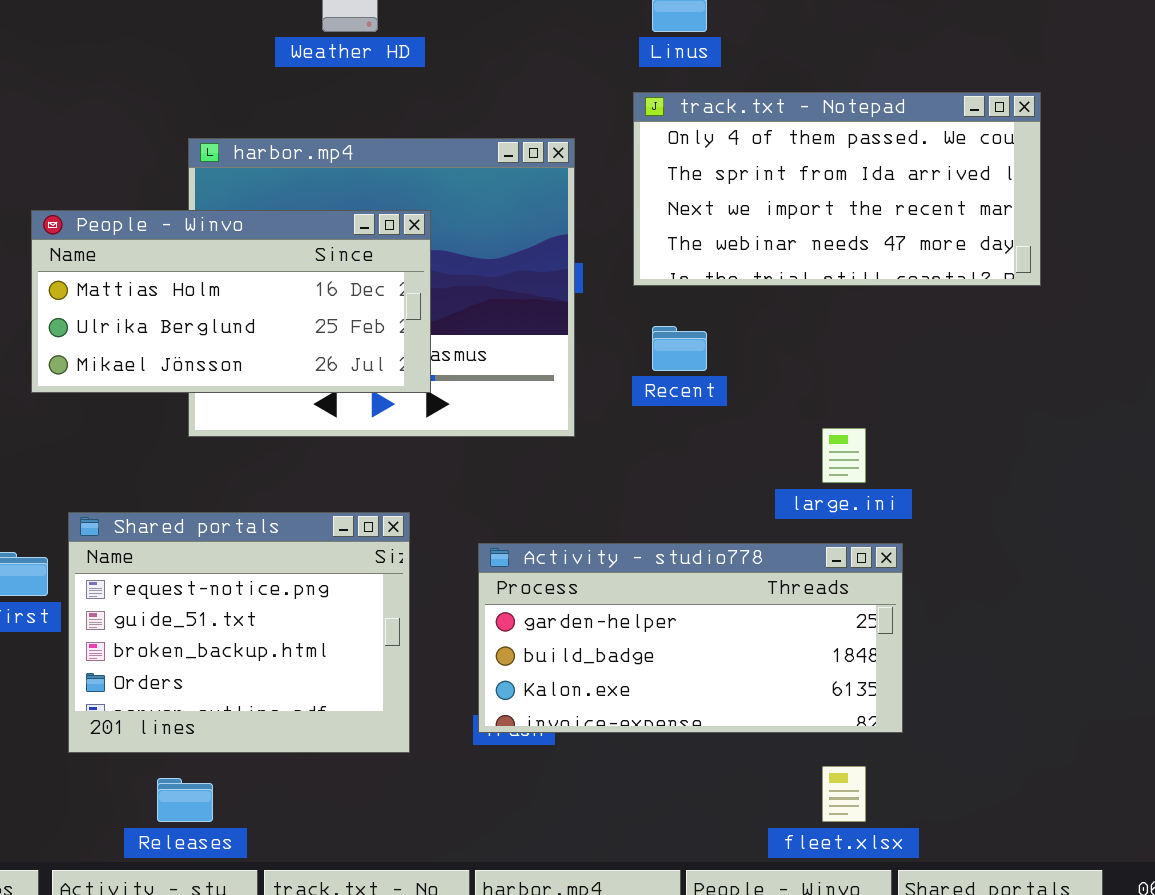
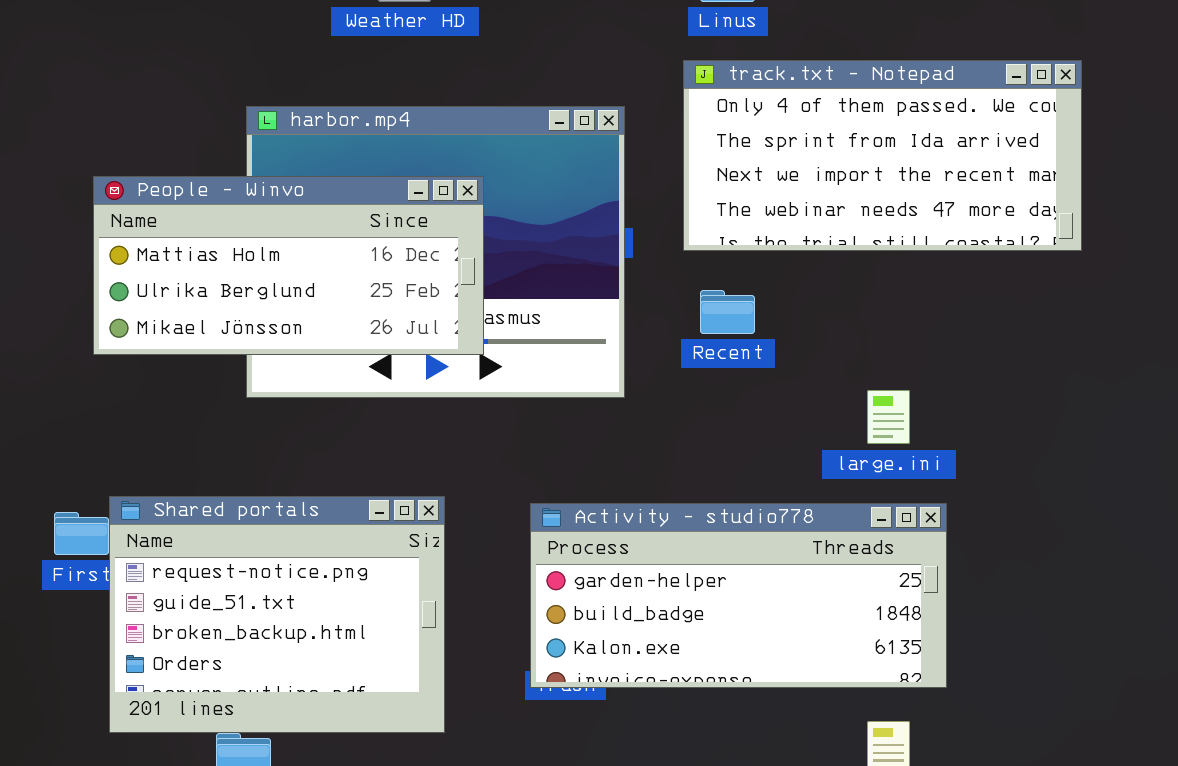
Shared portals: [68,512,410,753] -> [109,496,445,733], moved

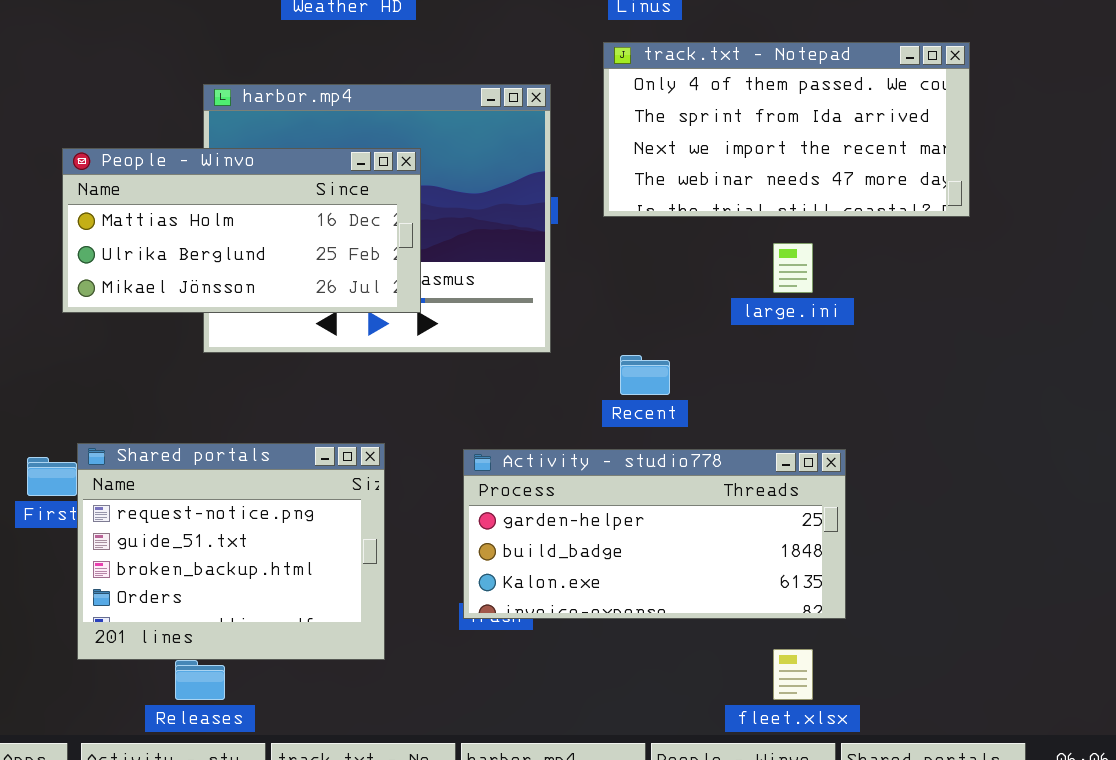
Recent: [700,290,755,334] -> [620,355,670,395], moved
large.ini: [867,390,910,444] -> [773,243,813,293], moved

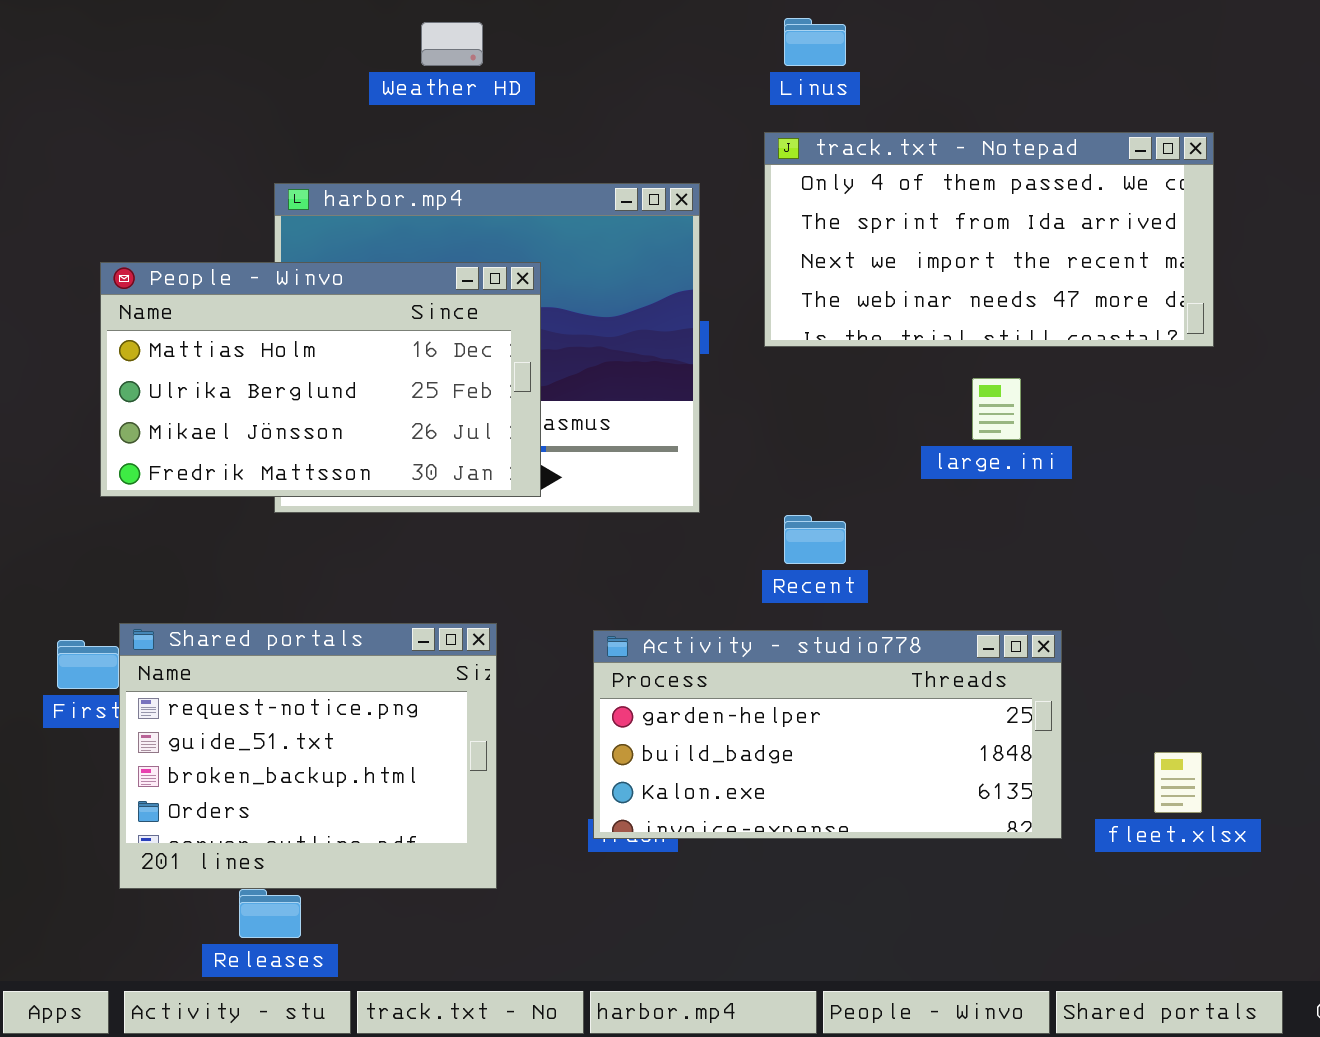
People - Winvo: [62,148,421,313] -> [100,262,541,497], resized
fleet.xlsx: [773,649,813,700] -> [1154,752,1202,813], moved

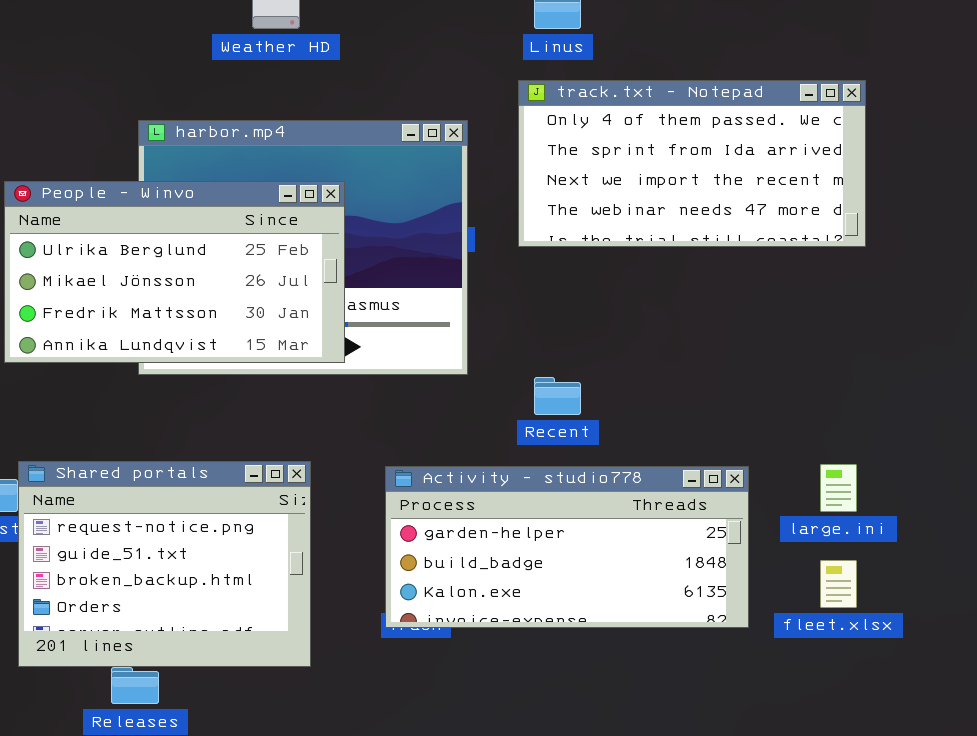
People - Winvo: [100,262,541,497] -> [4,181,345,363], scrolled down 1 row
large.ini: [972,378,1021,440] -> [820,464,857,512], moved

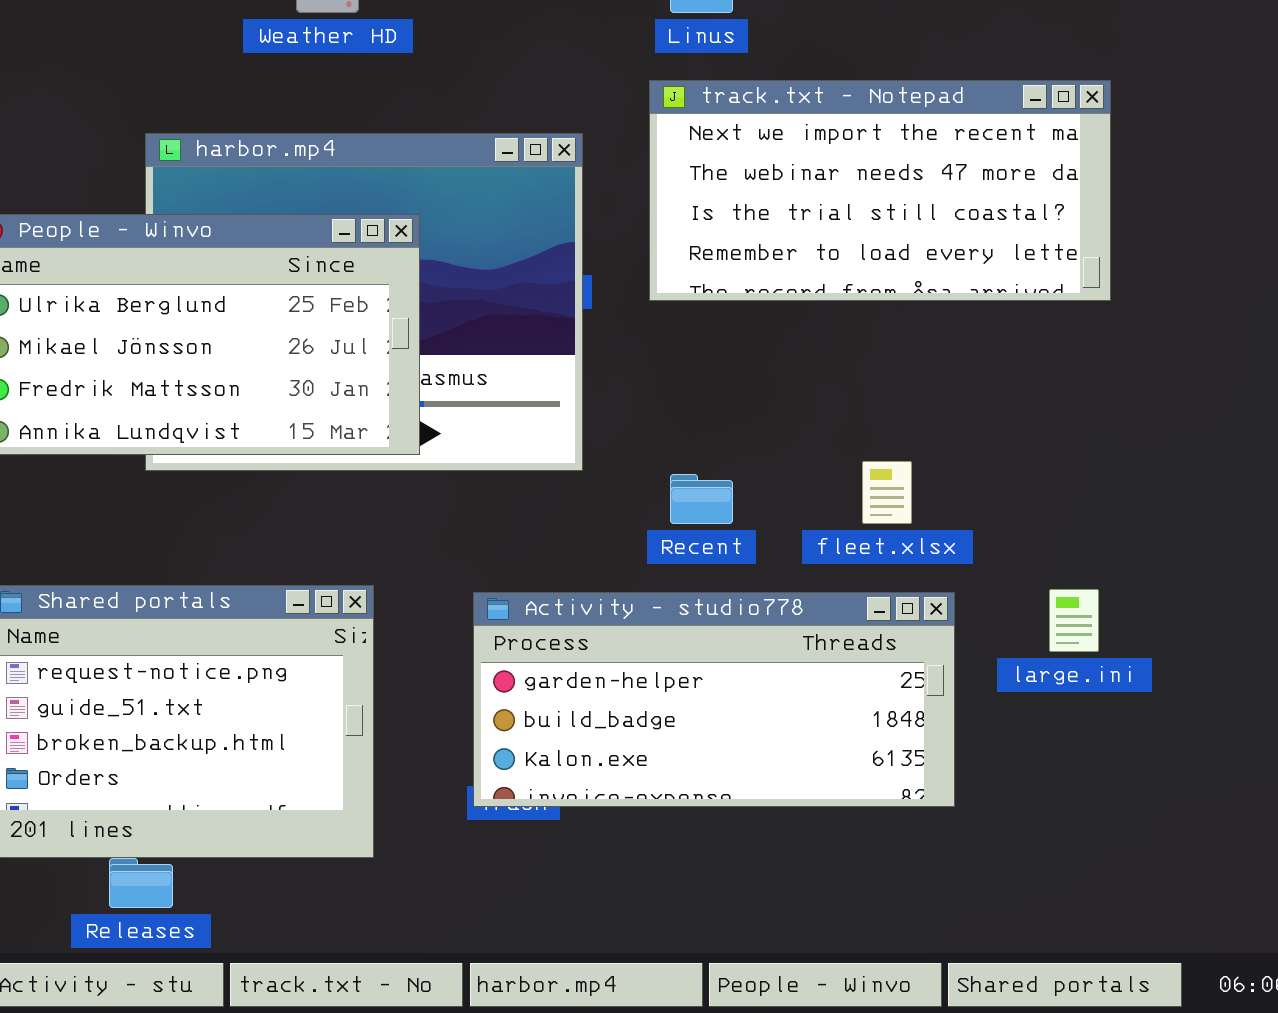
track.txt - Notepad: [518,80,866,247] -> [649,80,1111,301], scrolled down 2 rows
fleet.xlsx: [820,560,857,608] -> [862,461,912,524], moved

